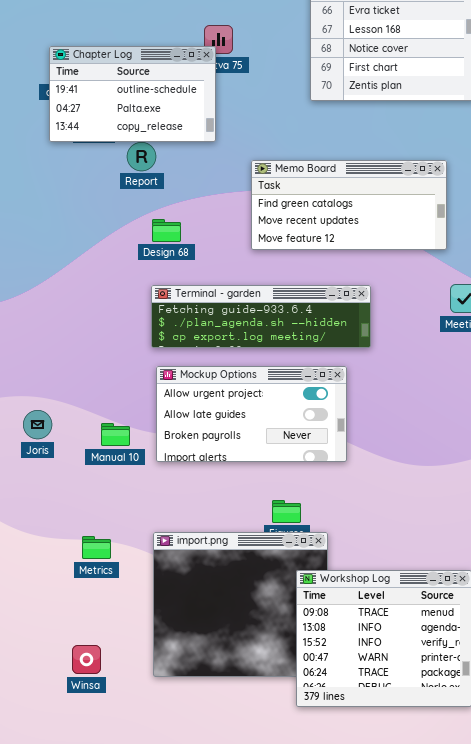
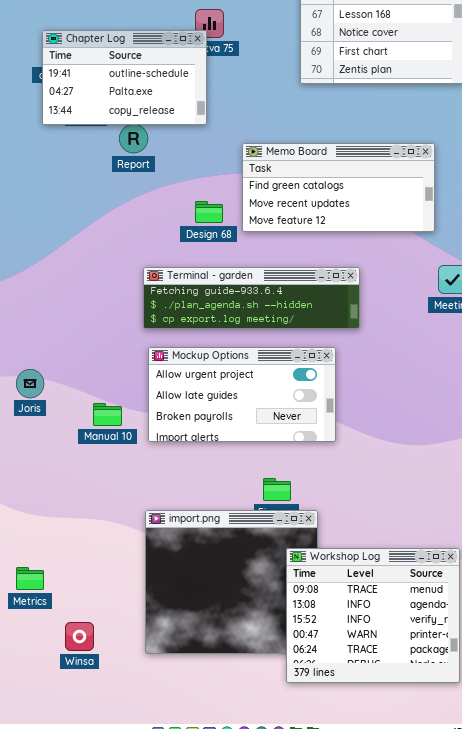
Design 68: [152,219,181,242] -> [195,201,223,223], moved
Joris: [23,410,52,439] -> [16,369,44,398], moved
Metrics: [82,536,111,559] -> [16,567,44,590], moved

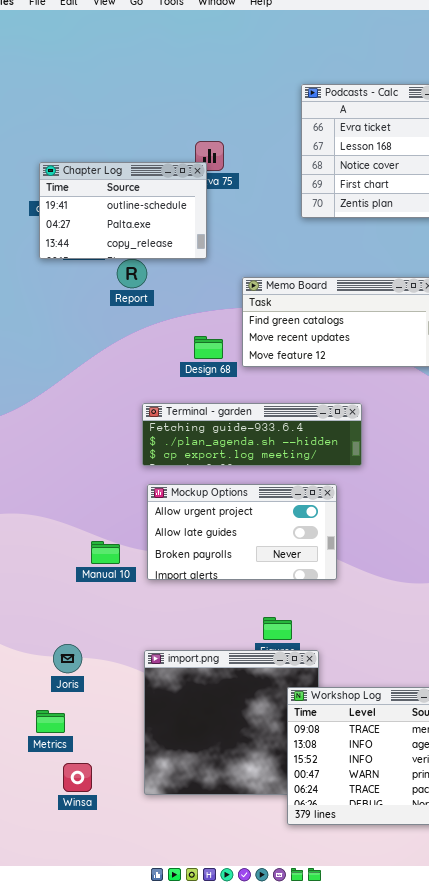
Joris: [16,369,44,398] -> [53,644,82,673], moved
Metrics: [16,567,44,590] -> [36,710,65,733], moved

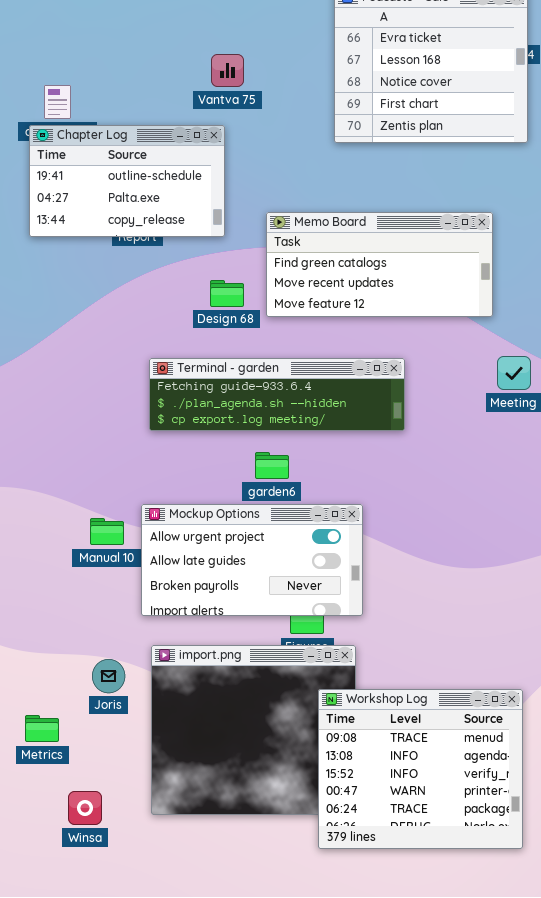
Chapter Log: [39,162,207,259] -> [29,125,225,237], moved
Mockup Options: [147,484,337,580] -> [141,504,363,616], moved
Joris: [53,644,82,673] -> [92,659,125,693], moved
Winsa: [63,763,92,792] -> [68,791,102,825], moved

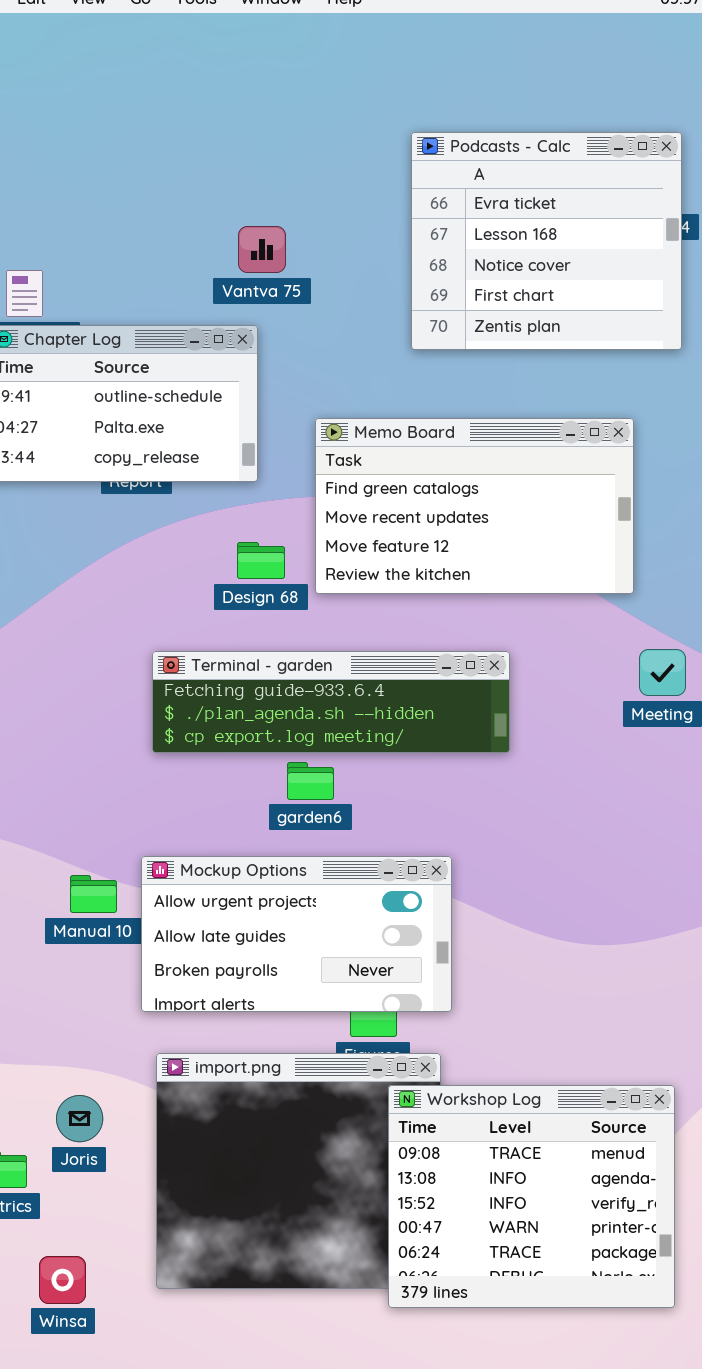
Memo Board: [266,212,493,317] -> [315,418,634,594], resized
garden6: [255,452,289,479] -> [287,762,334,800], moved
Joris: [92,659,125,693] -> [56,1095,103,1142], moved
Workshop Log: [318,689,523,849] -> [388,1085,675,1308], moved

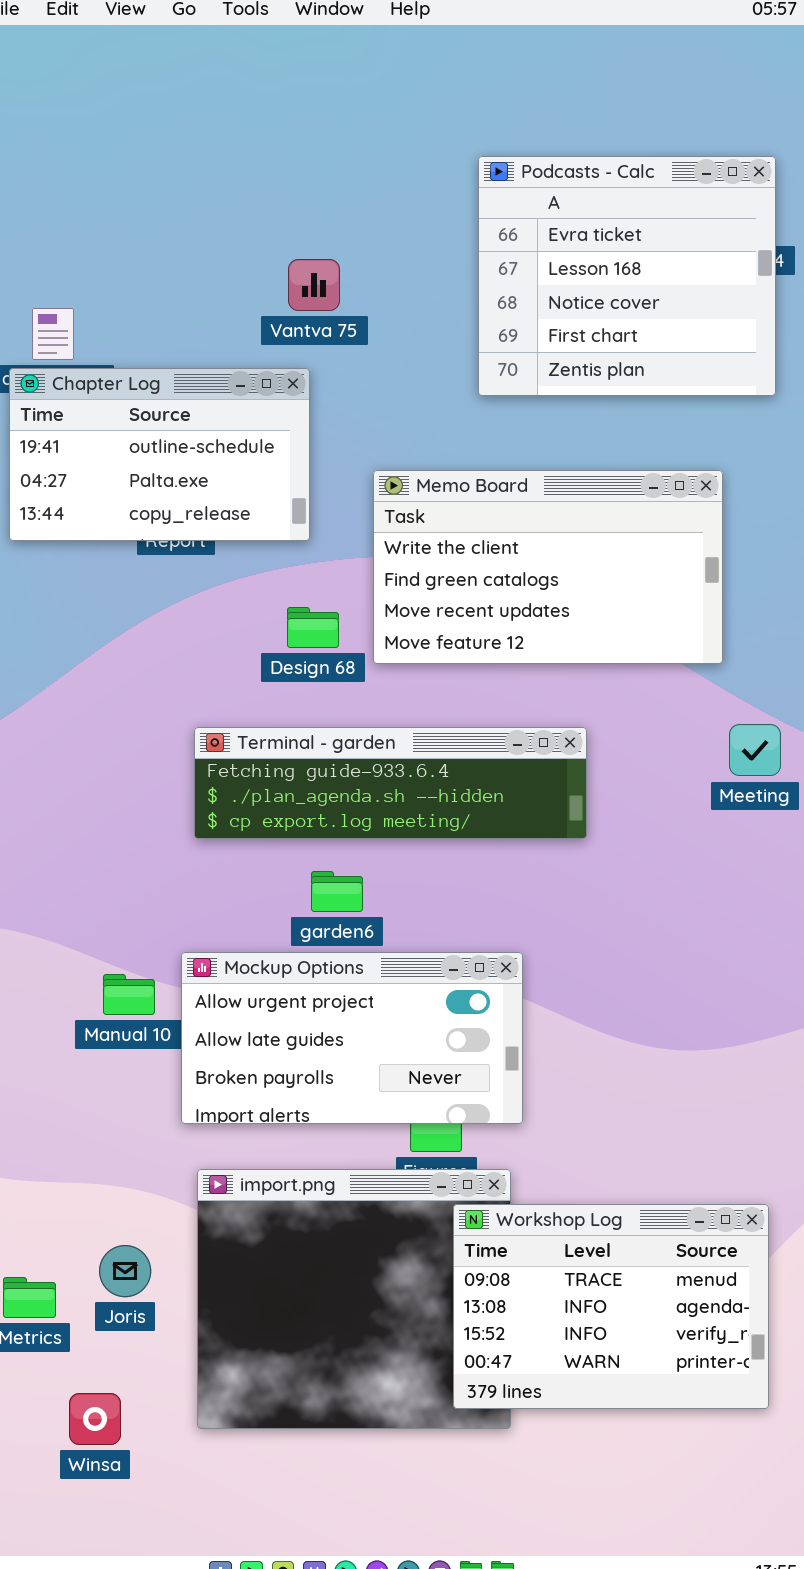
Memo Board: [315,418,634,594] -> [373,470,723,664], scrolled up 1 row
garden6: [287,762,334,800] -> [311,871,363,912], moved
Workshop Log: [388,1085,675,1308] -> [453,1204,769,1409], resized
Joris: [56,1095,103,1142] -> [99,1245,151,1297], moved

